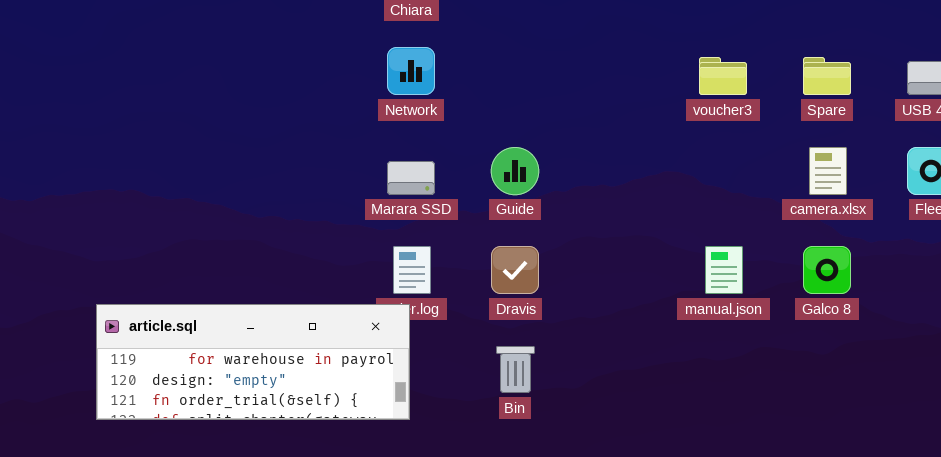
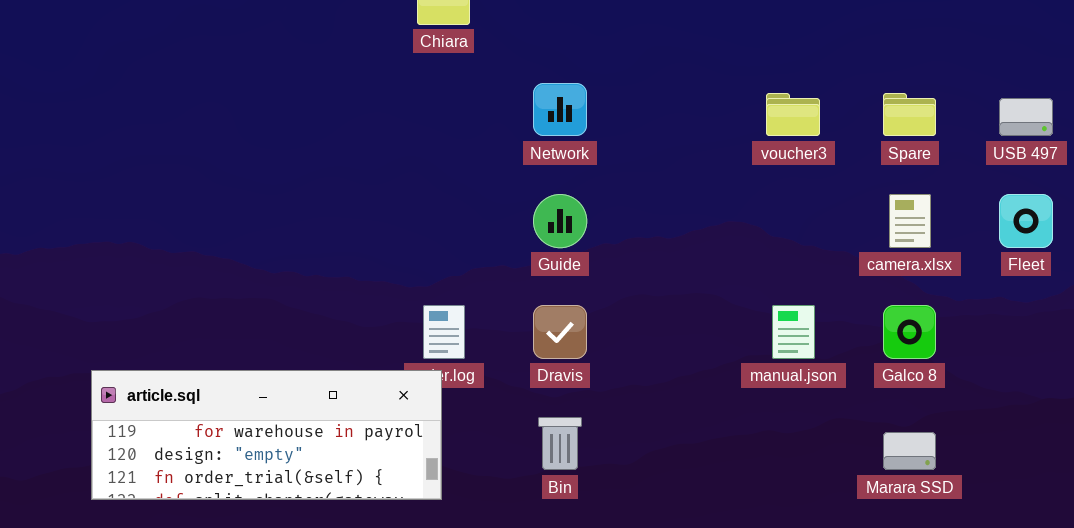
Network: [387,47,435,95] -> [533,83,587,136], moved
Marara SSD: [387,161,435,195] -> [883,432,936,470], moved

